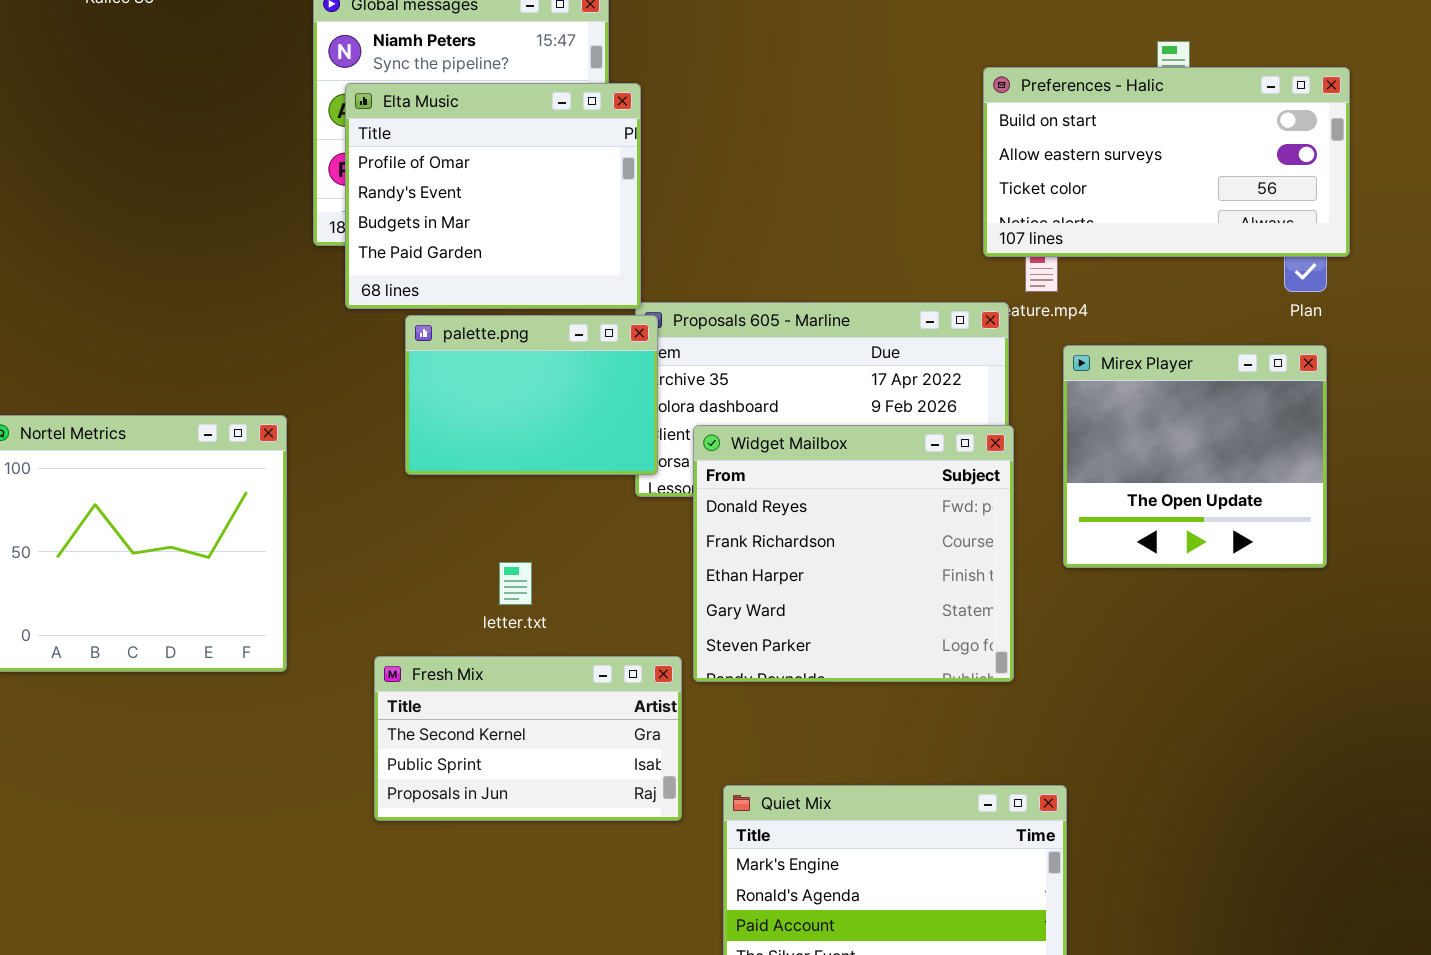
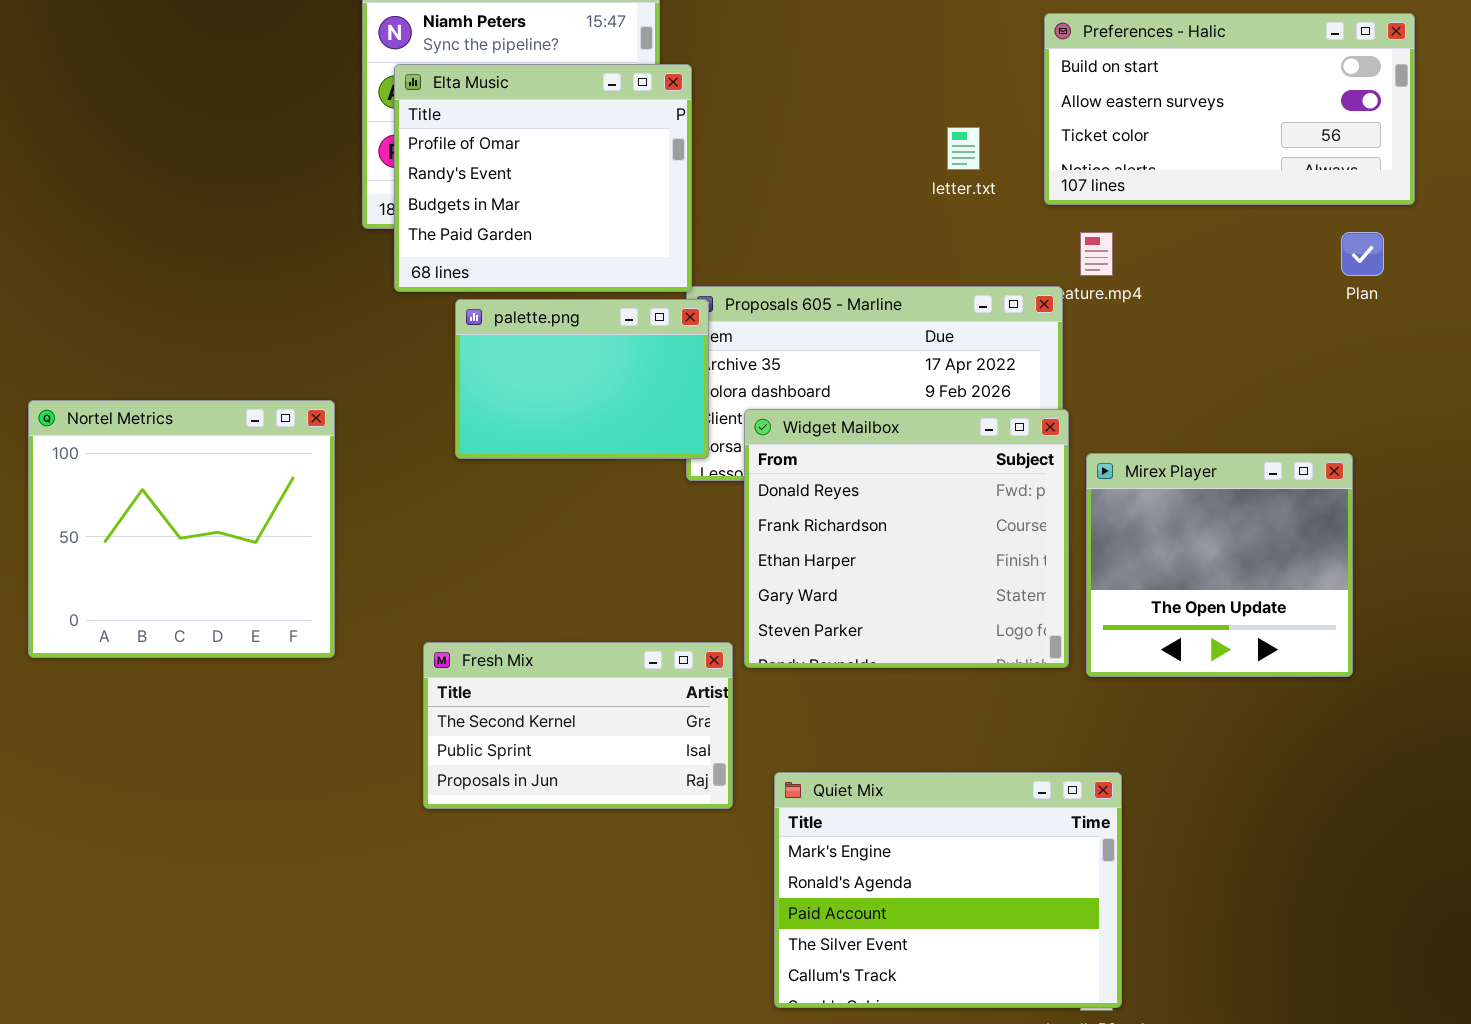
Preferences - Halic: [983,67,1350,257] -> [1044,13,1415,205], moved
Mirex Player: [1063,345,1327,568] -> [1086,453,1353,677], moved
letter.txt: [499,562,532,605] -> [947,127,980,170], moved

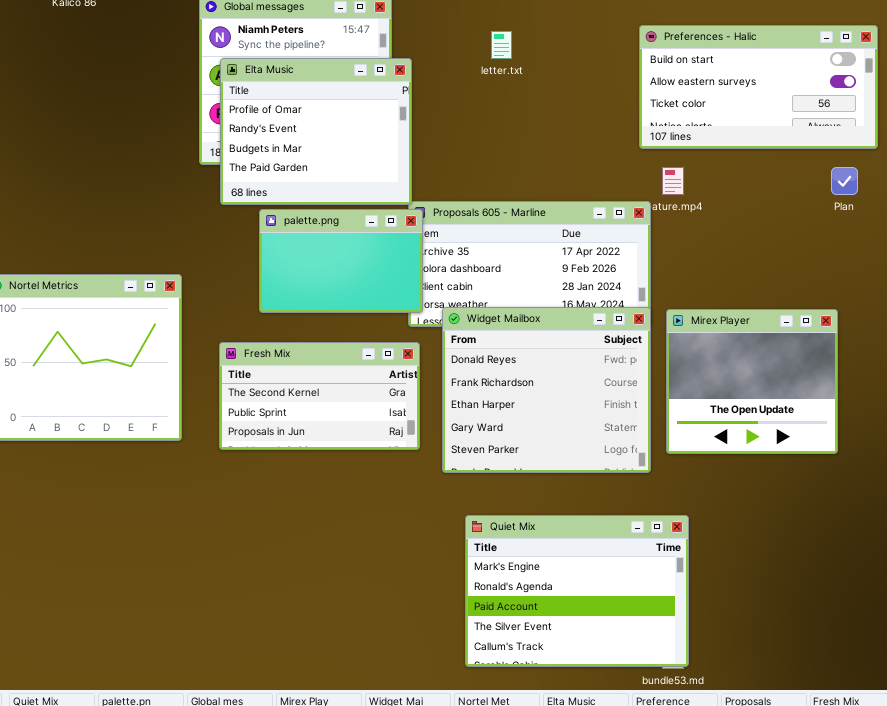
letter.txt: [947,127,980,170] -> [491,31,512,59], moved
Widget Mailbox: [744,409,1069,668] -> [442,307,651,473], moved
Fresh Mix: [423,642,733,809] -> [219,342,420,450], moved

